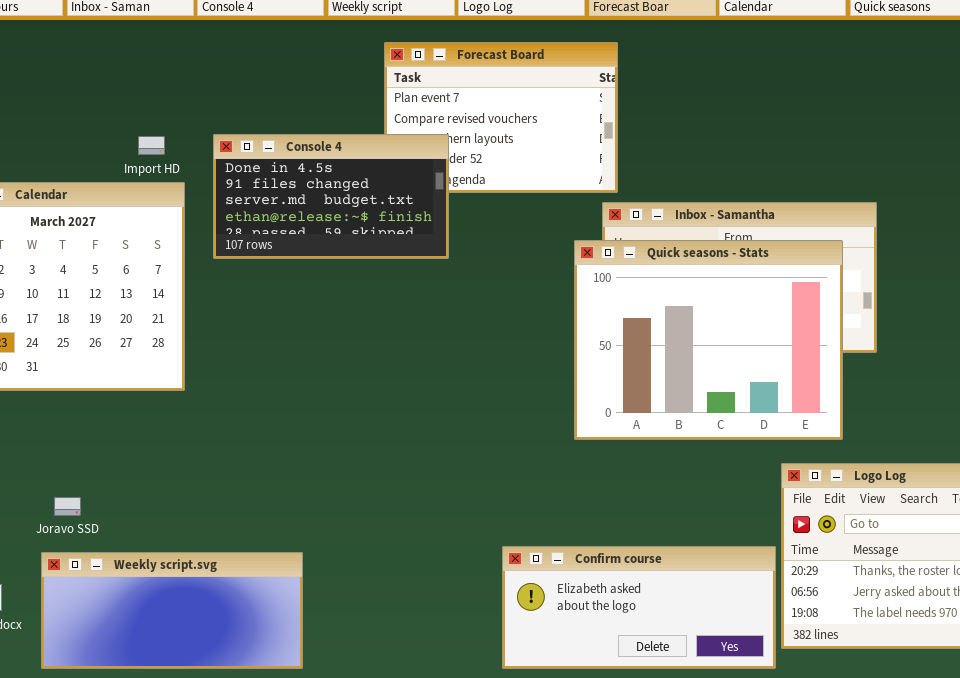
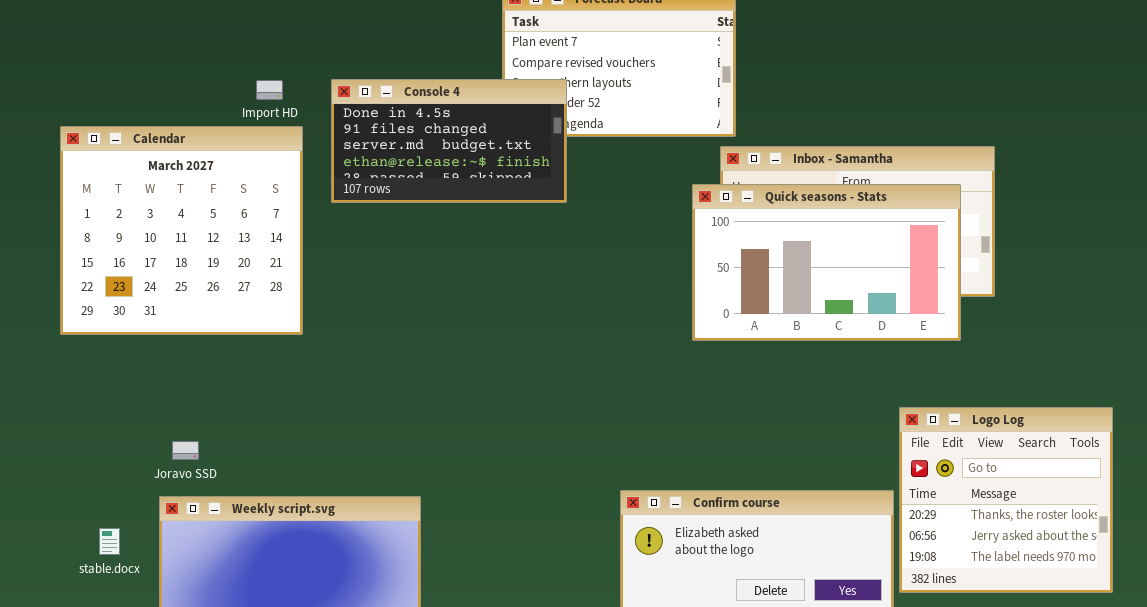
Quick seasons - Stats: [574,240,843,440] -> [692,184,961,341], resized

